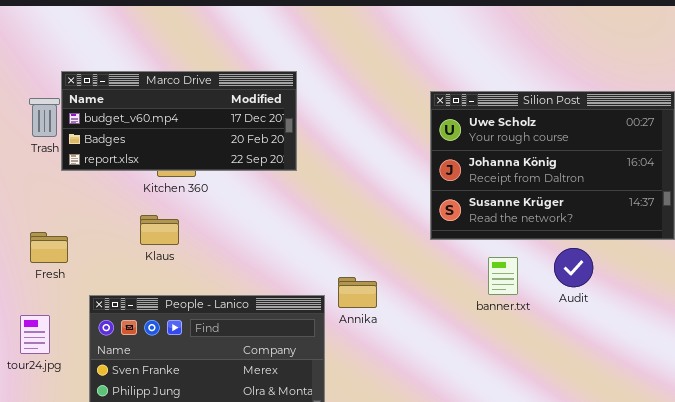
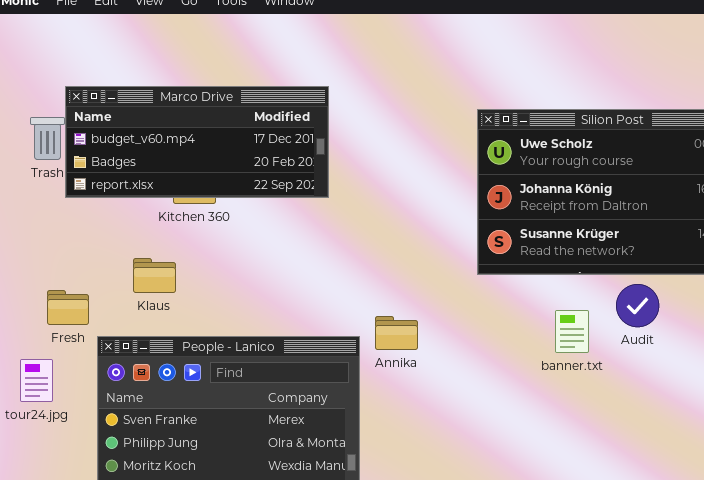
Klaus: [140,215,179,245] -> [133,258,176,293], moved
Fresh: [30,232,68,263] -> [47,290,89,325], moved
banner.txt: [488,257,518,295] -> [555,310,589,353], moved

